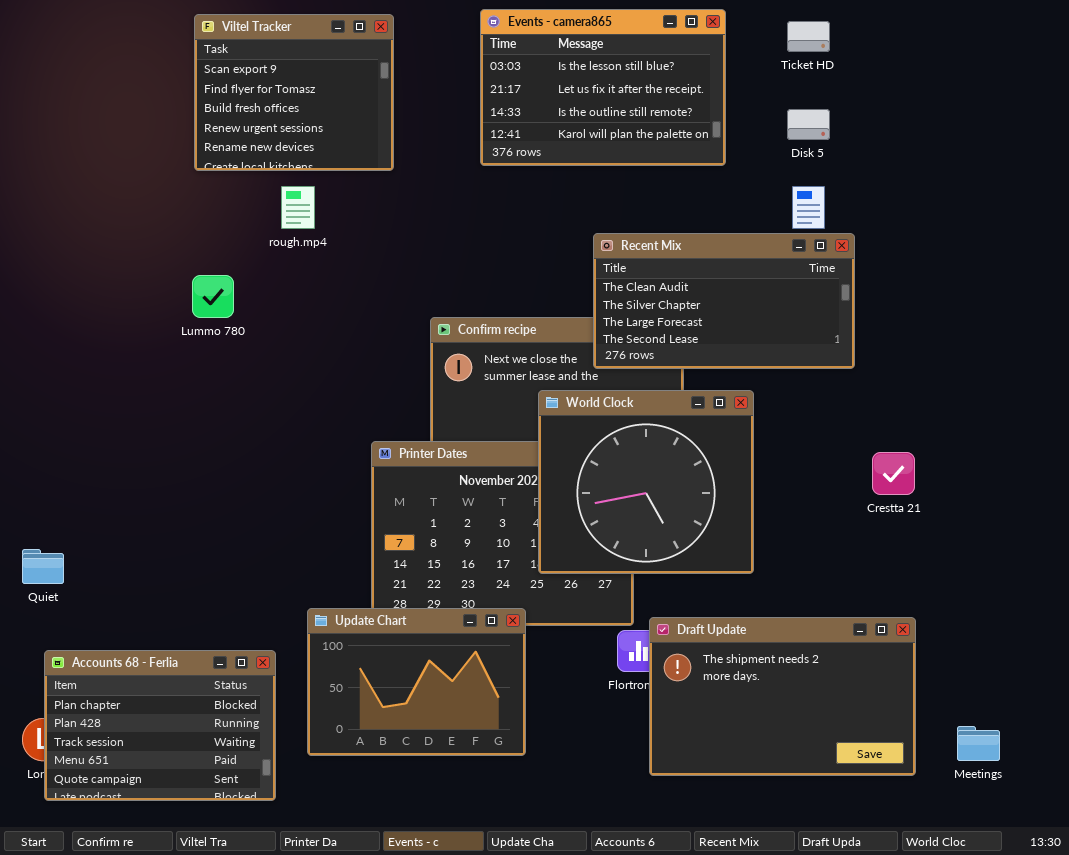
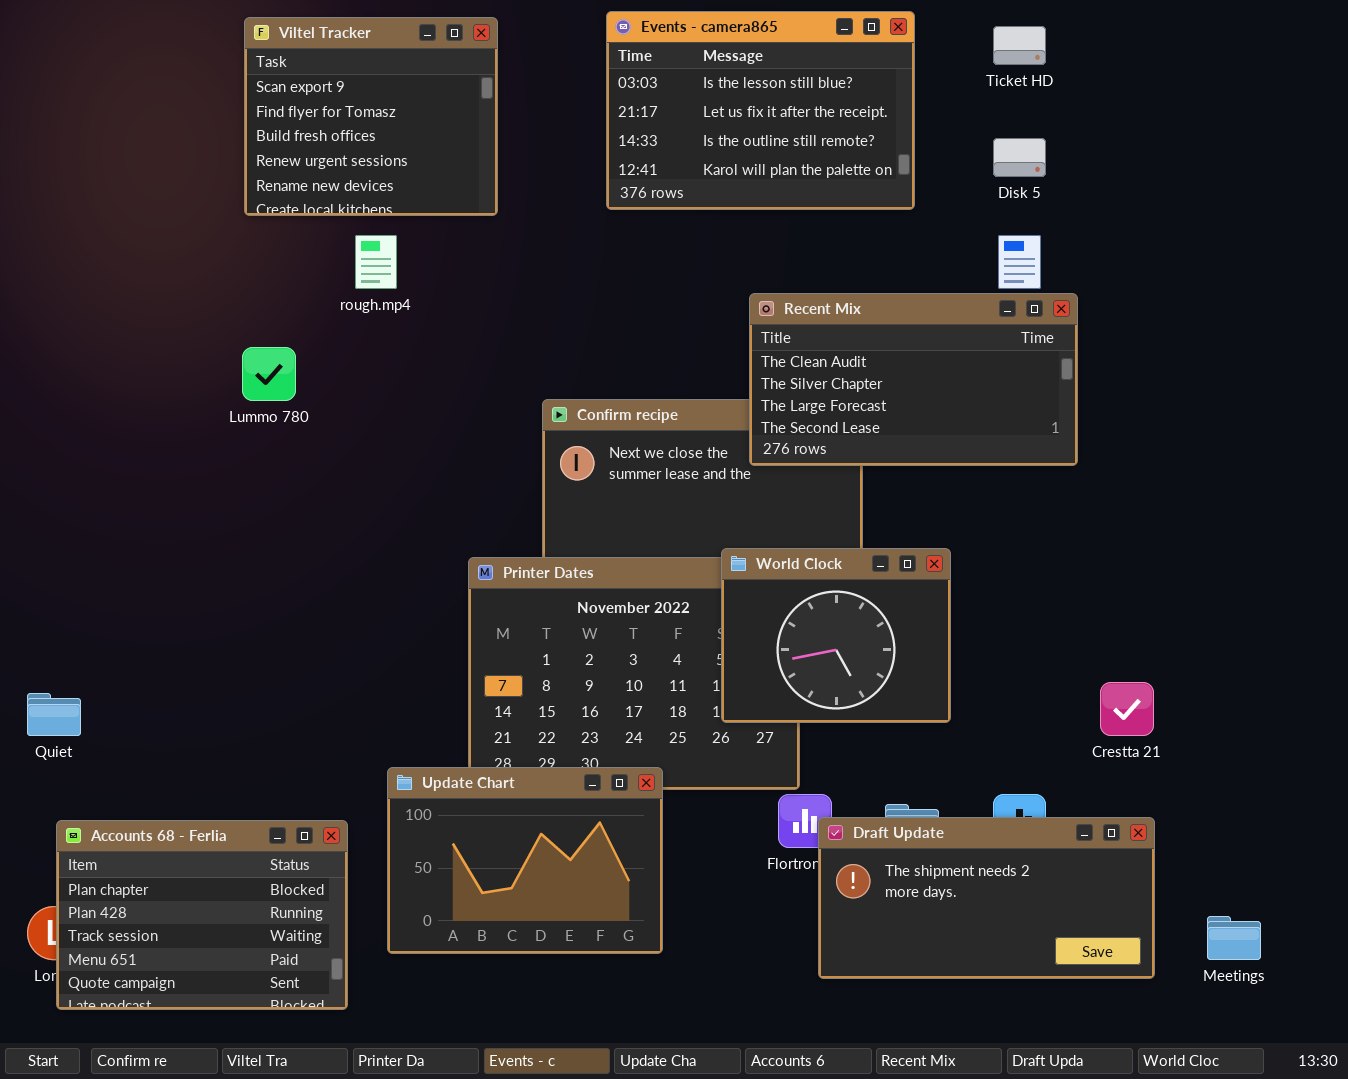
World Clock: [538,390,754,574] -> [721,548,951,723], resized
Crestta 21: [872,452,915,495] -> [1100,682,1154,736], moved
Draft Update: [649,617,916,776] -> [818,817,1155,979], resized

